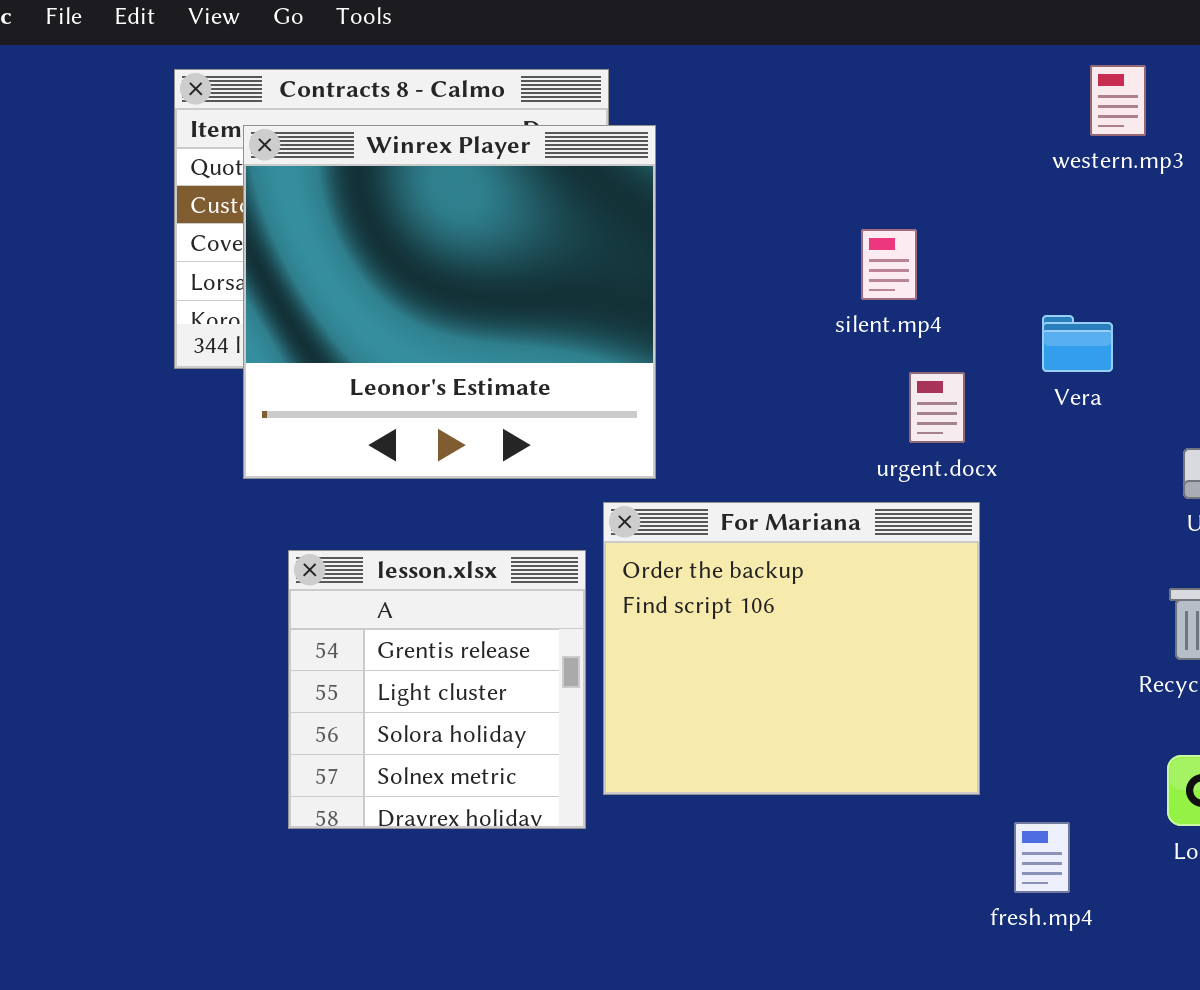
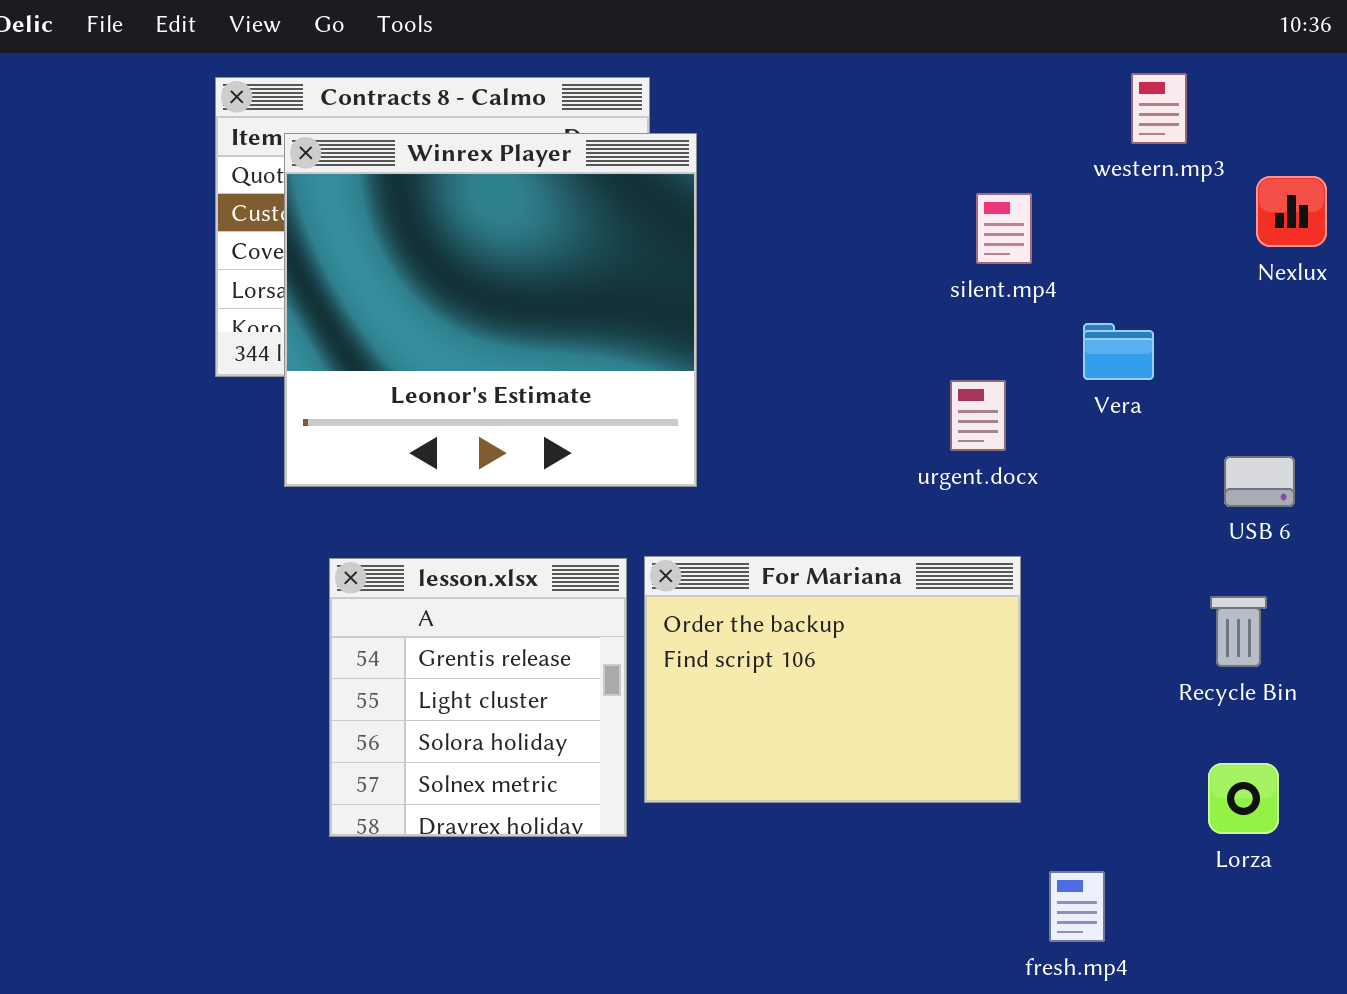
silent.mp4: [861,229,917,300] -> [976,193,1032,264], moved
For Mariana: [603,502,980,795] -> [644,556,1021,803], resized
fresh.mp4: [1014,822,1070,893] -> [1049,871,1105,942], moved

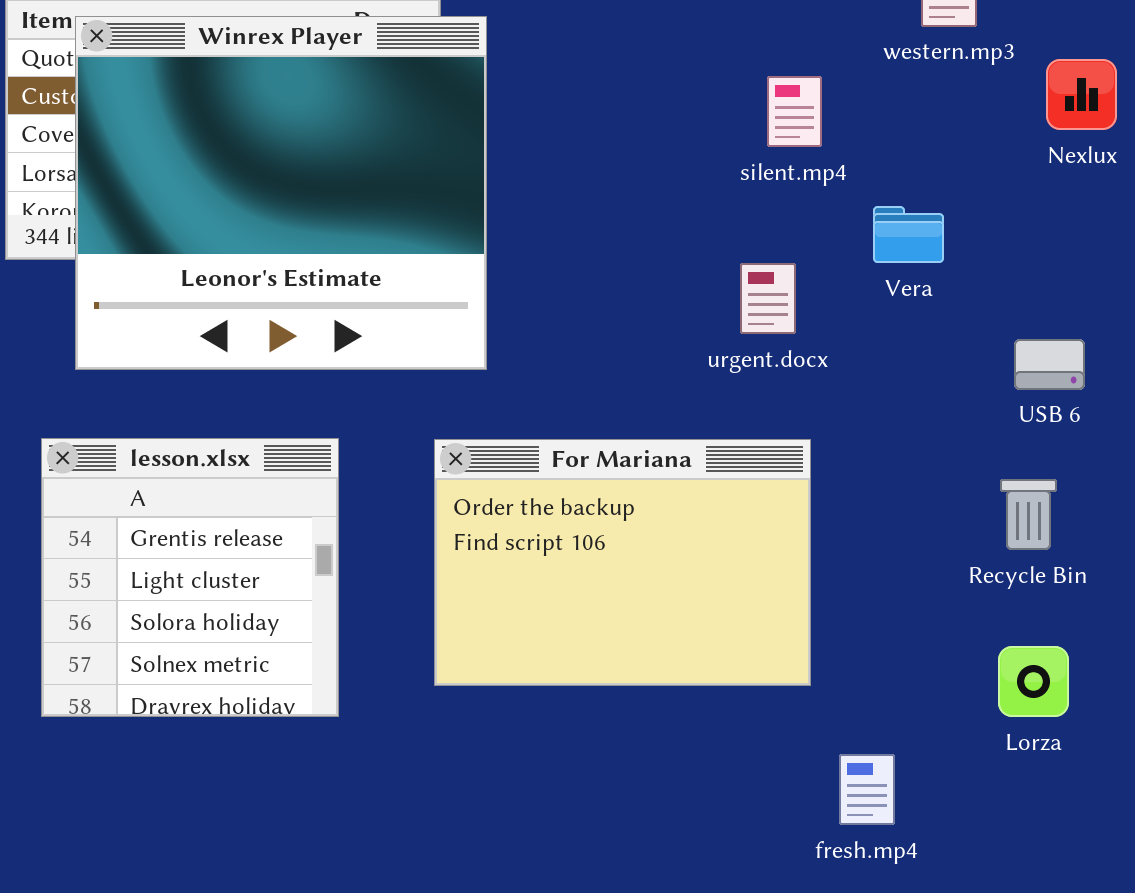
lesson.xlsx: [329,558,627,837] -> [41,438,339,717], moved

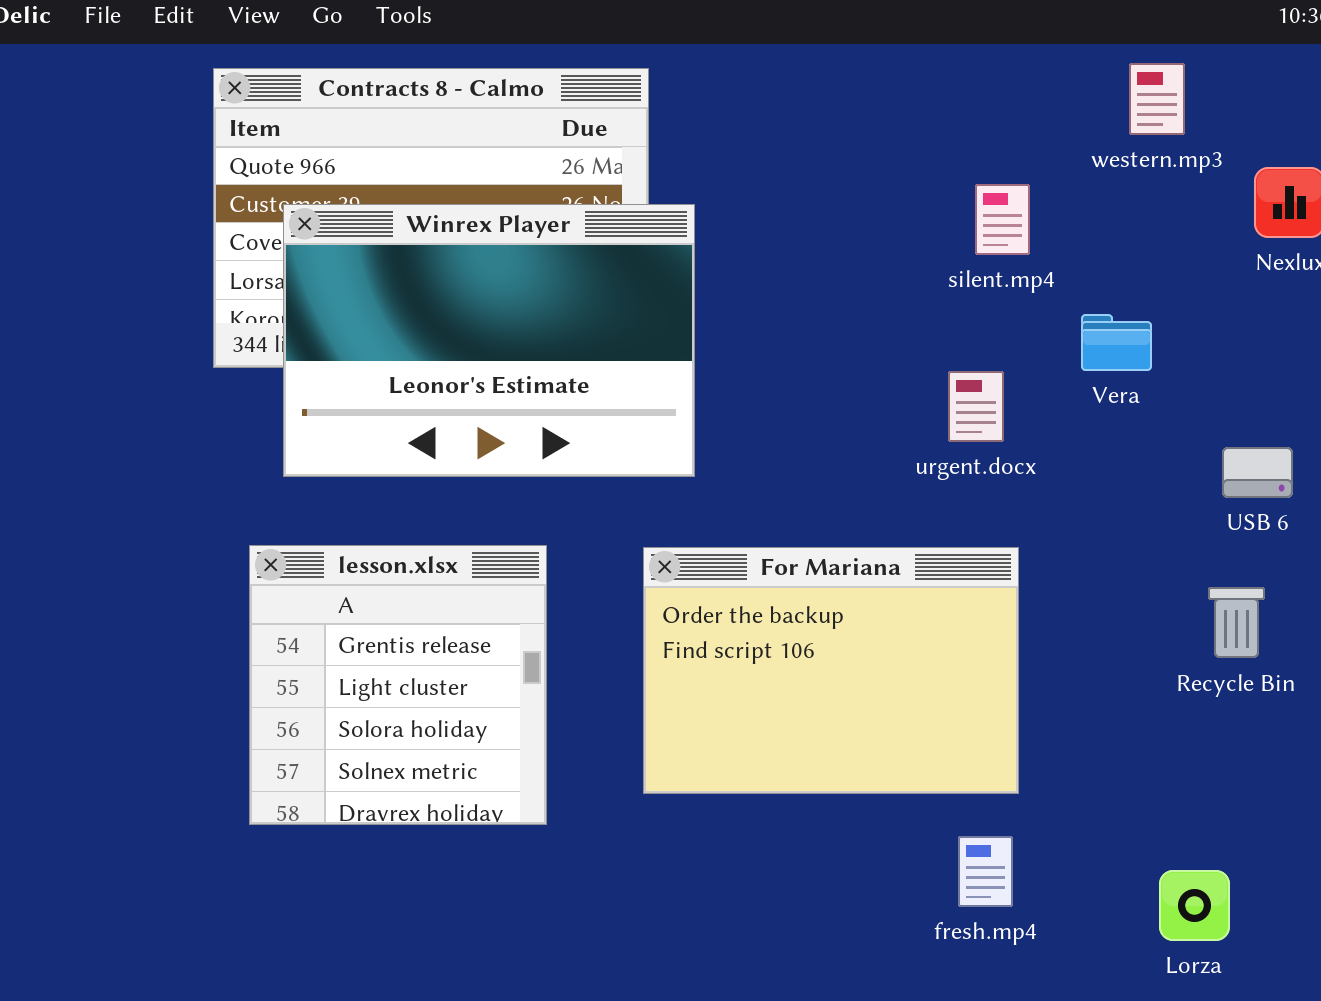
Winrex Player: [75,16,487,370] -> [283,204,695,477], resized
Lorza: [998,646,1069,717] -> [1159,870,1230,941], moved
fresh.mp4: [839,754,895,825] -> [958,836,1013,907], moved

